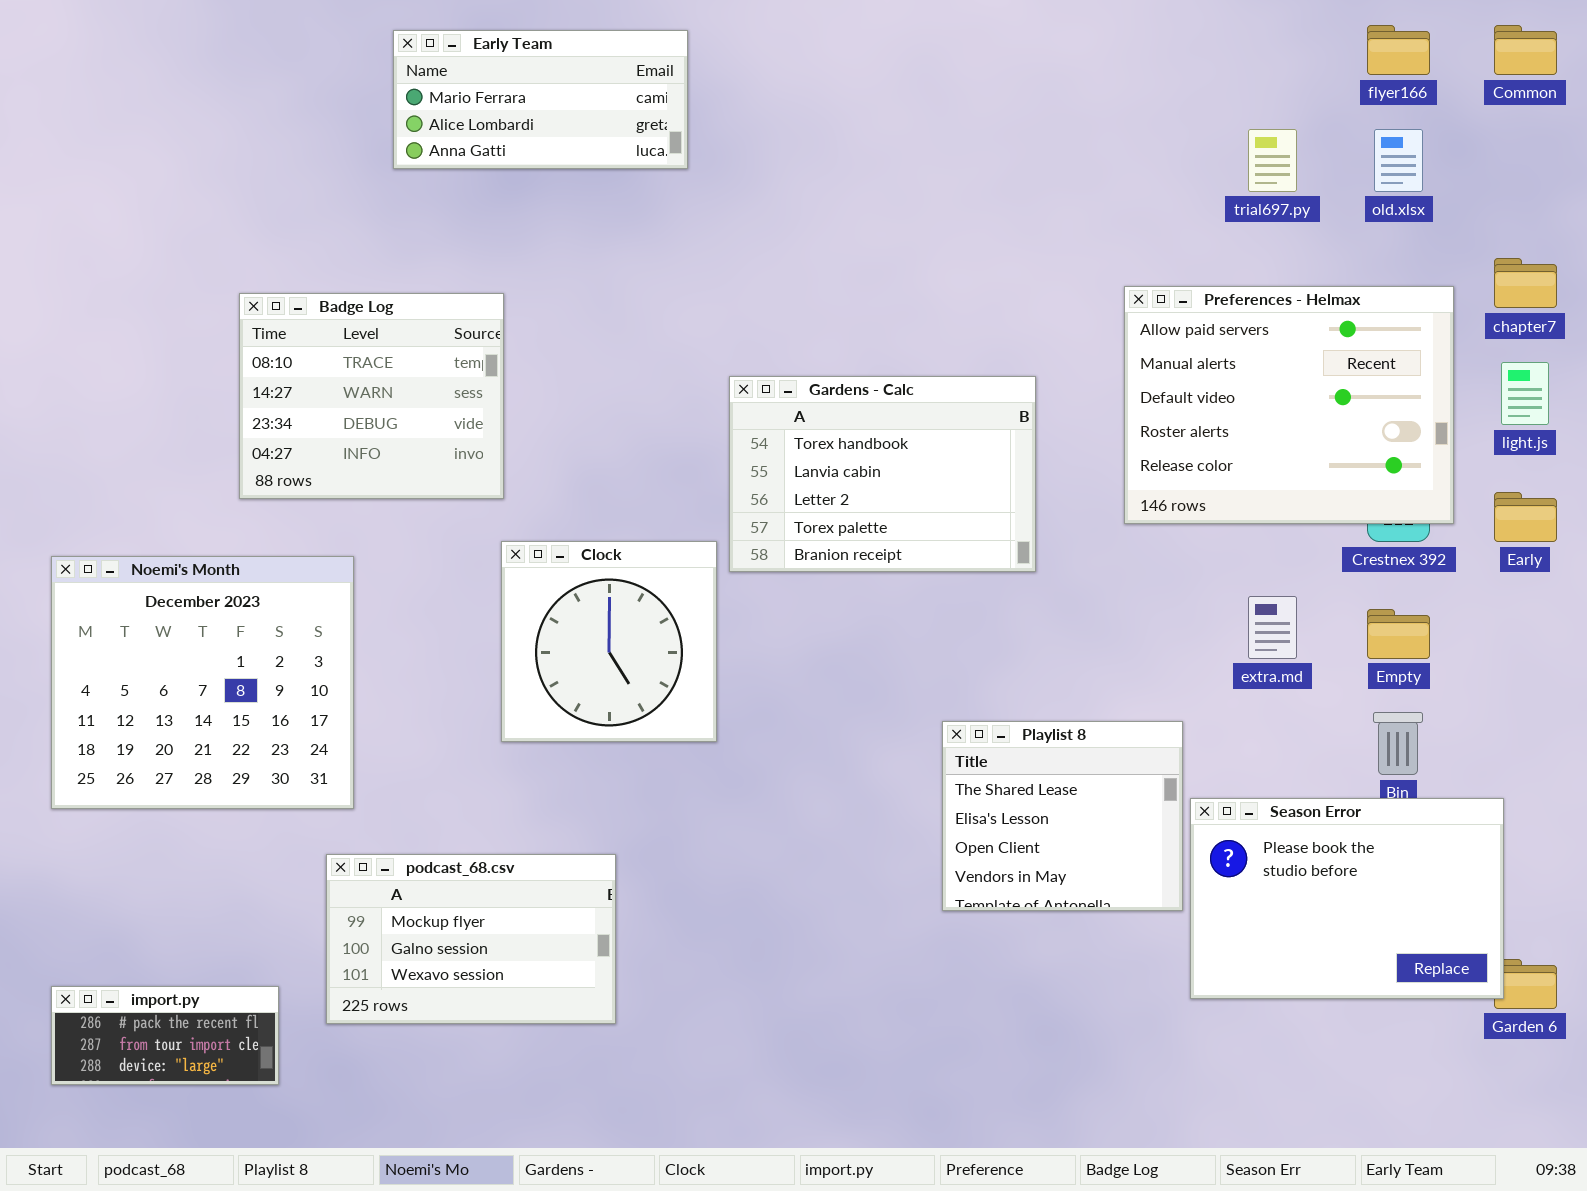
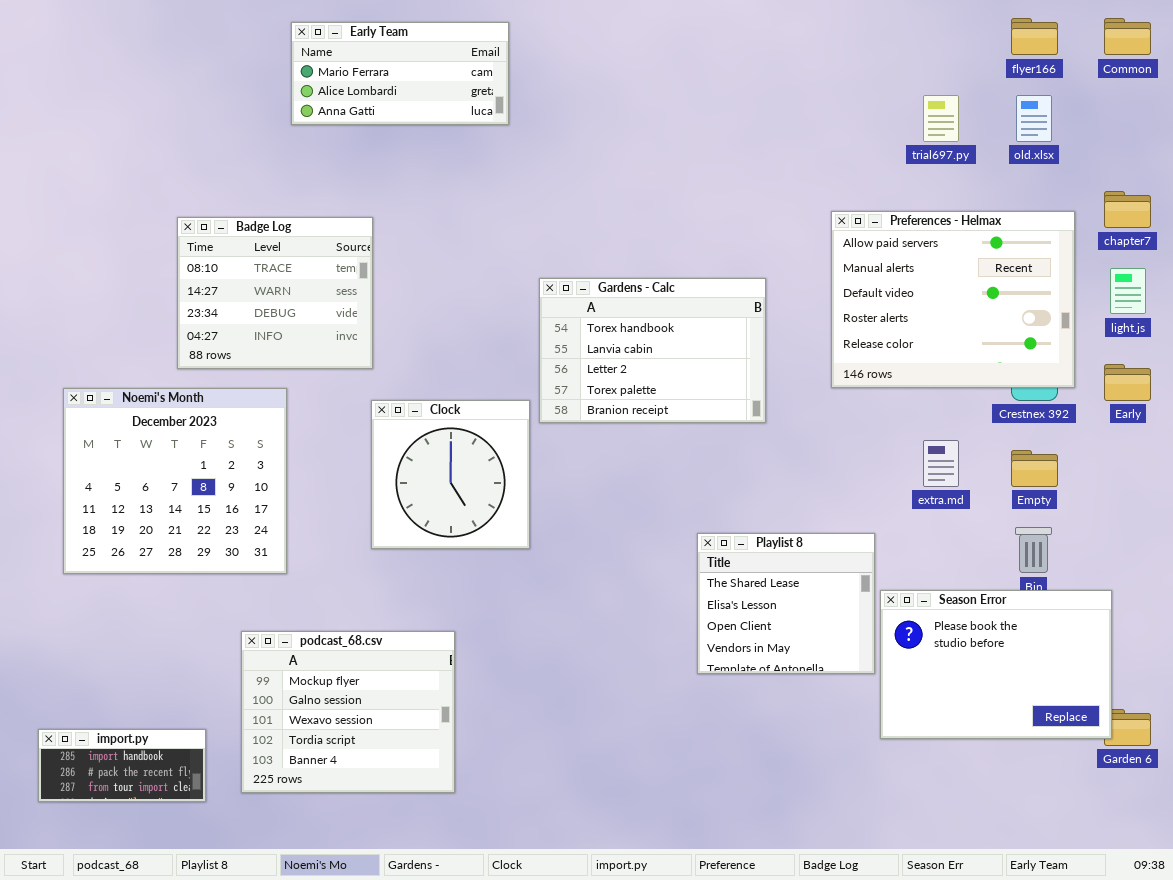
Noemi's Month: [51,556,354,809] -> [63,388,287,574], moved
podcast_68.csv: [326,854,616,1024] -> [241,631,455,793], resized
import.py: [51,986,279,1085] -> [38,729,206,802], scrolled up 1 row

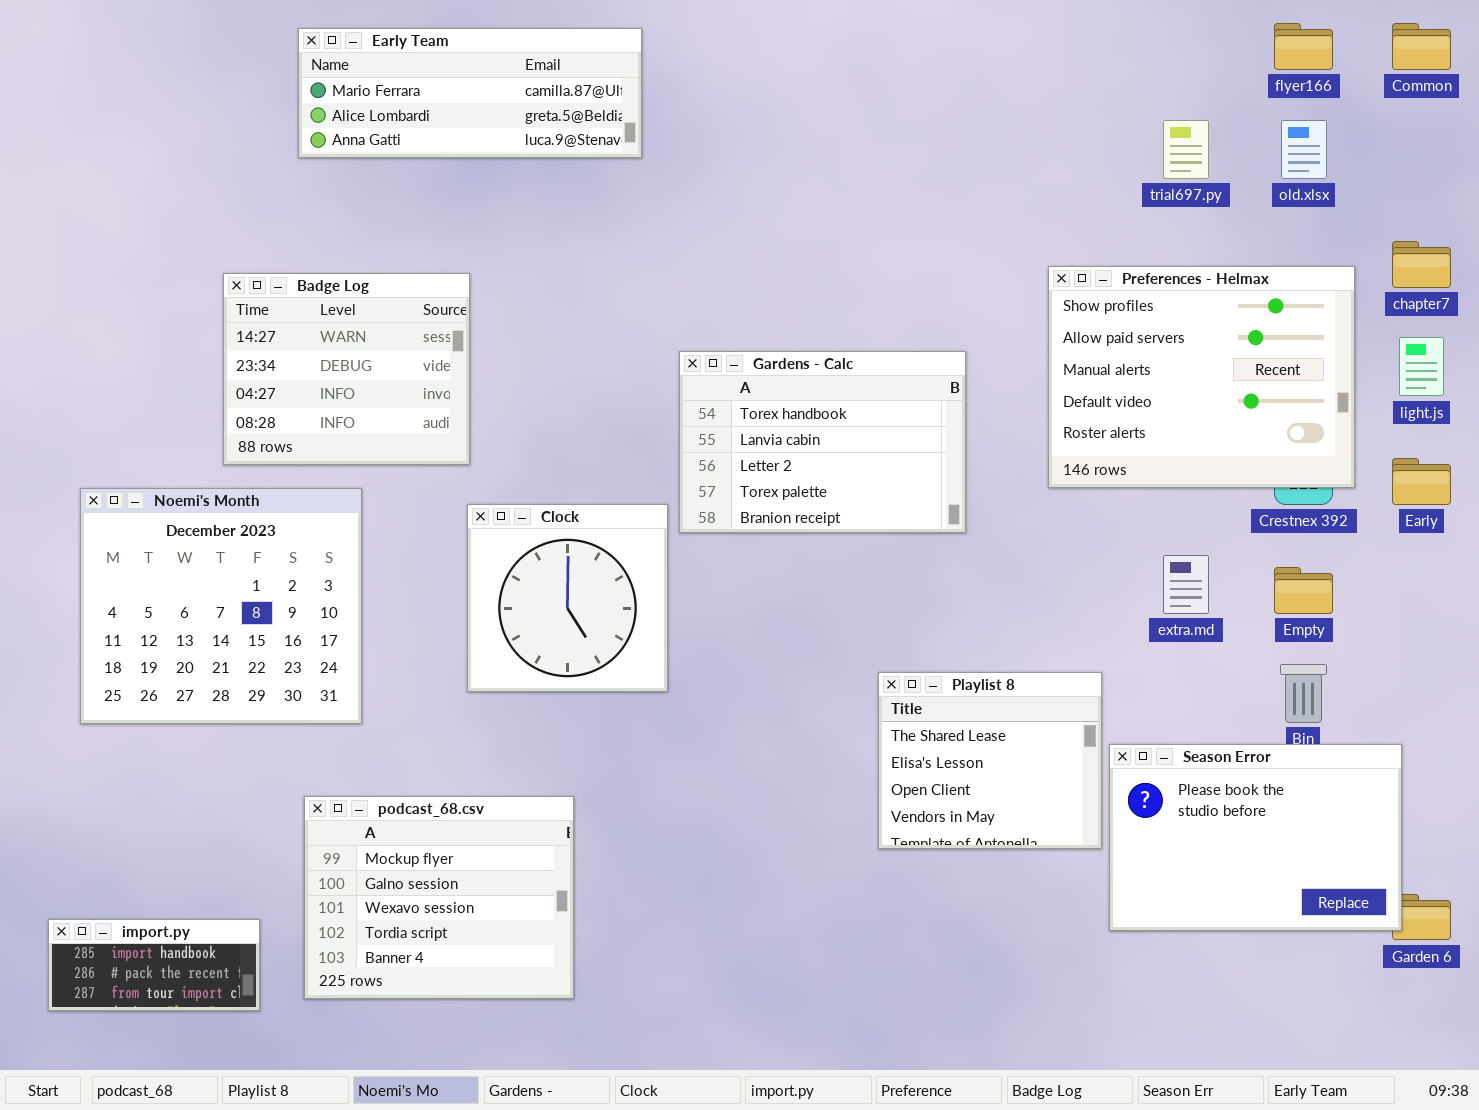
Early Team: [291,22,509,125] -> [298,28,642,158], resized
Preferences - Helmax: [831,211,1075,388] -> [1048,266,1355,488], scrolled up 1 row
Badge Log: [177,217,373,369] -> [223,273,470,465], scrolled down 1 row

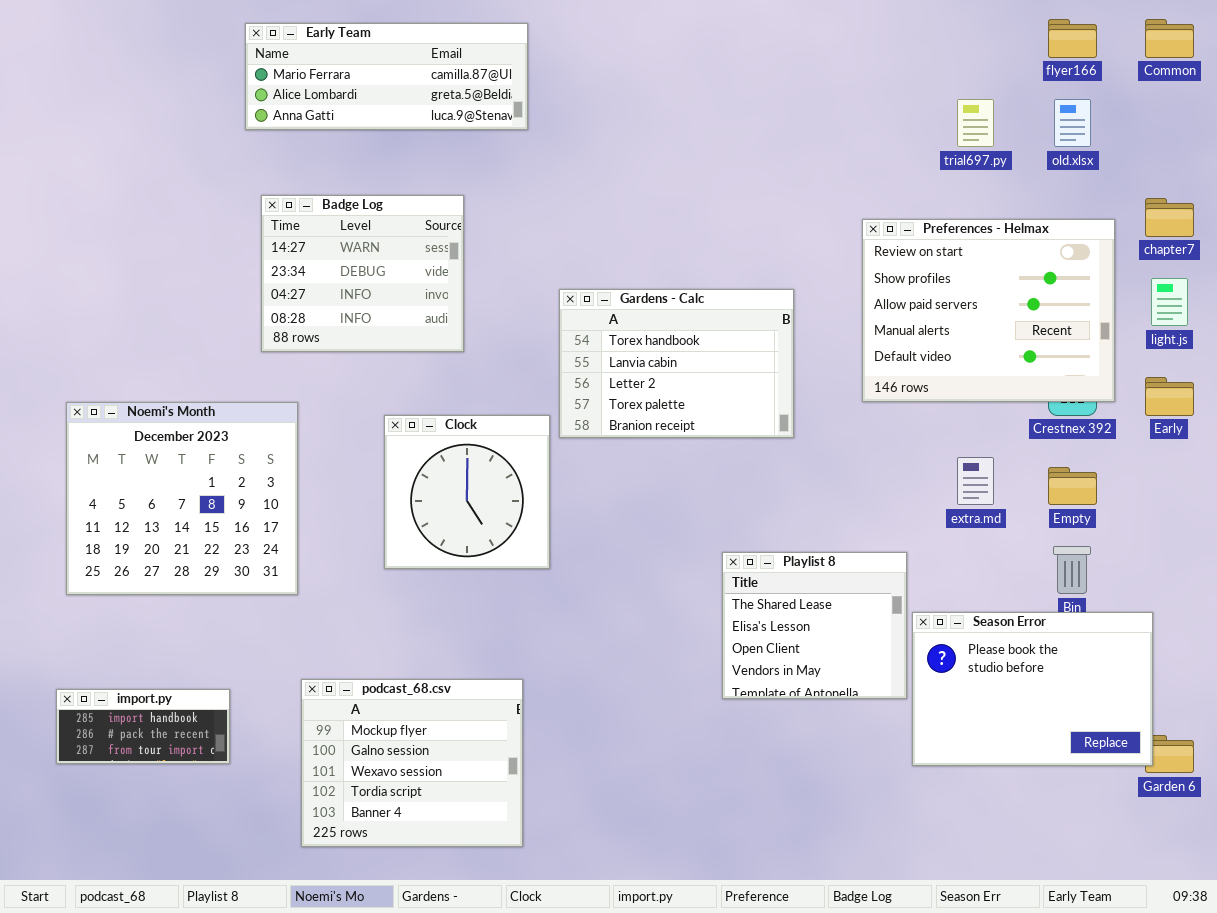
Preferences - Helmax: [1048,266,1355,488] -> [862,219,1115,402], scrolled up 1 row
Badge Log: [223,273,470,465] -> [261,195,464,352], moved
podcast_68.csv: [304,796,574,999] -> [301,679,523,847], moved
import.py: [48,919,260,1011] -> [56,689,230,764], moved

